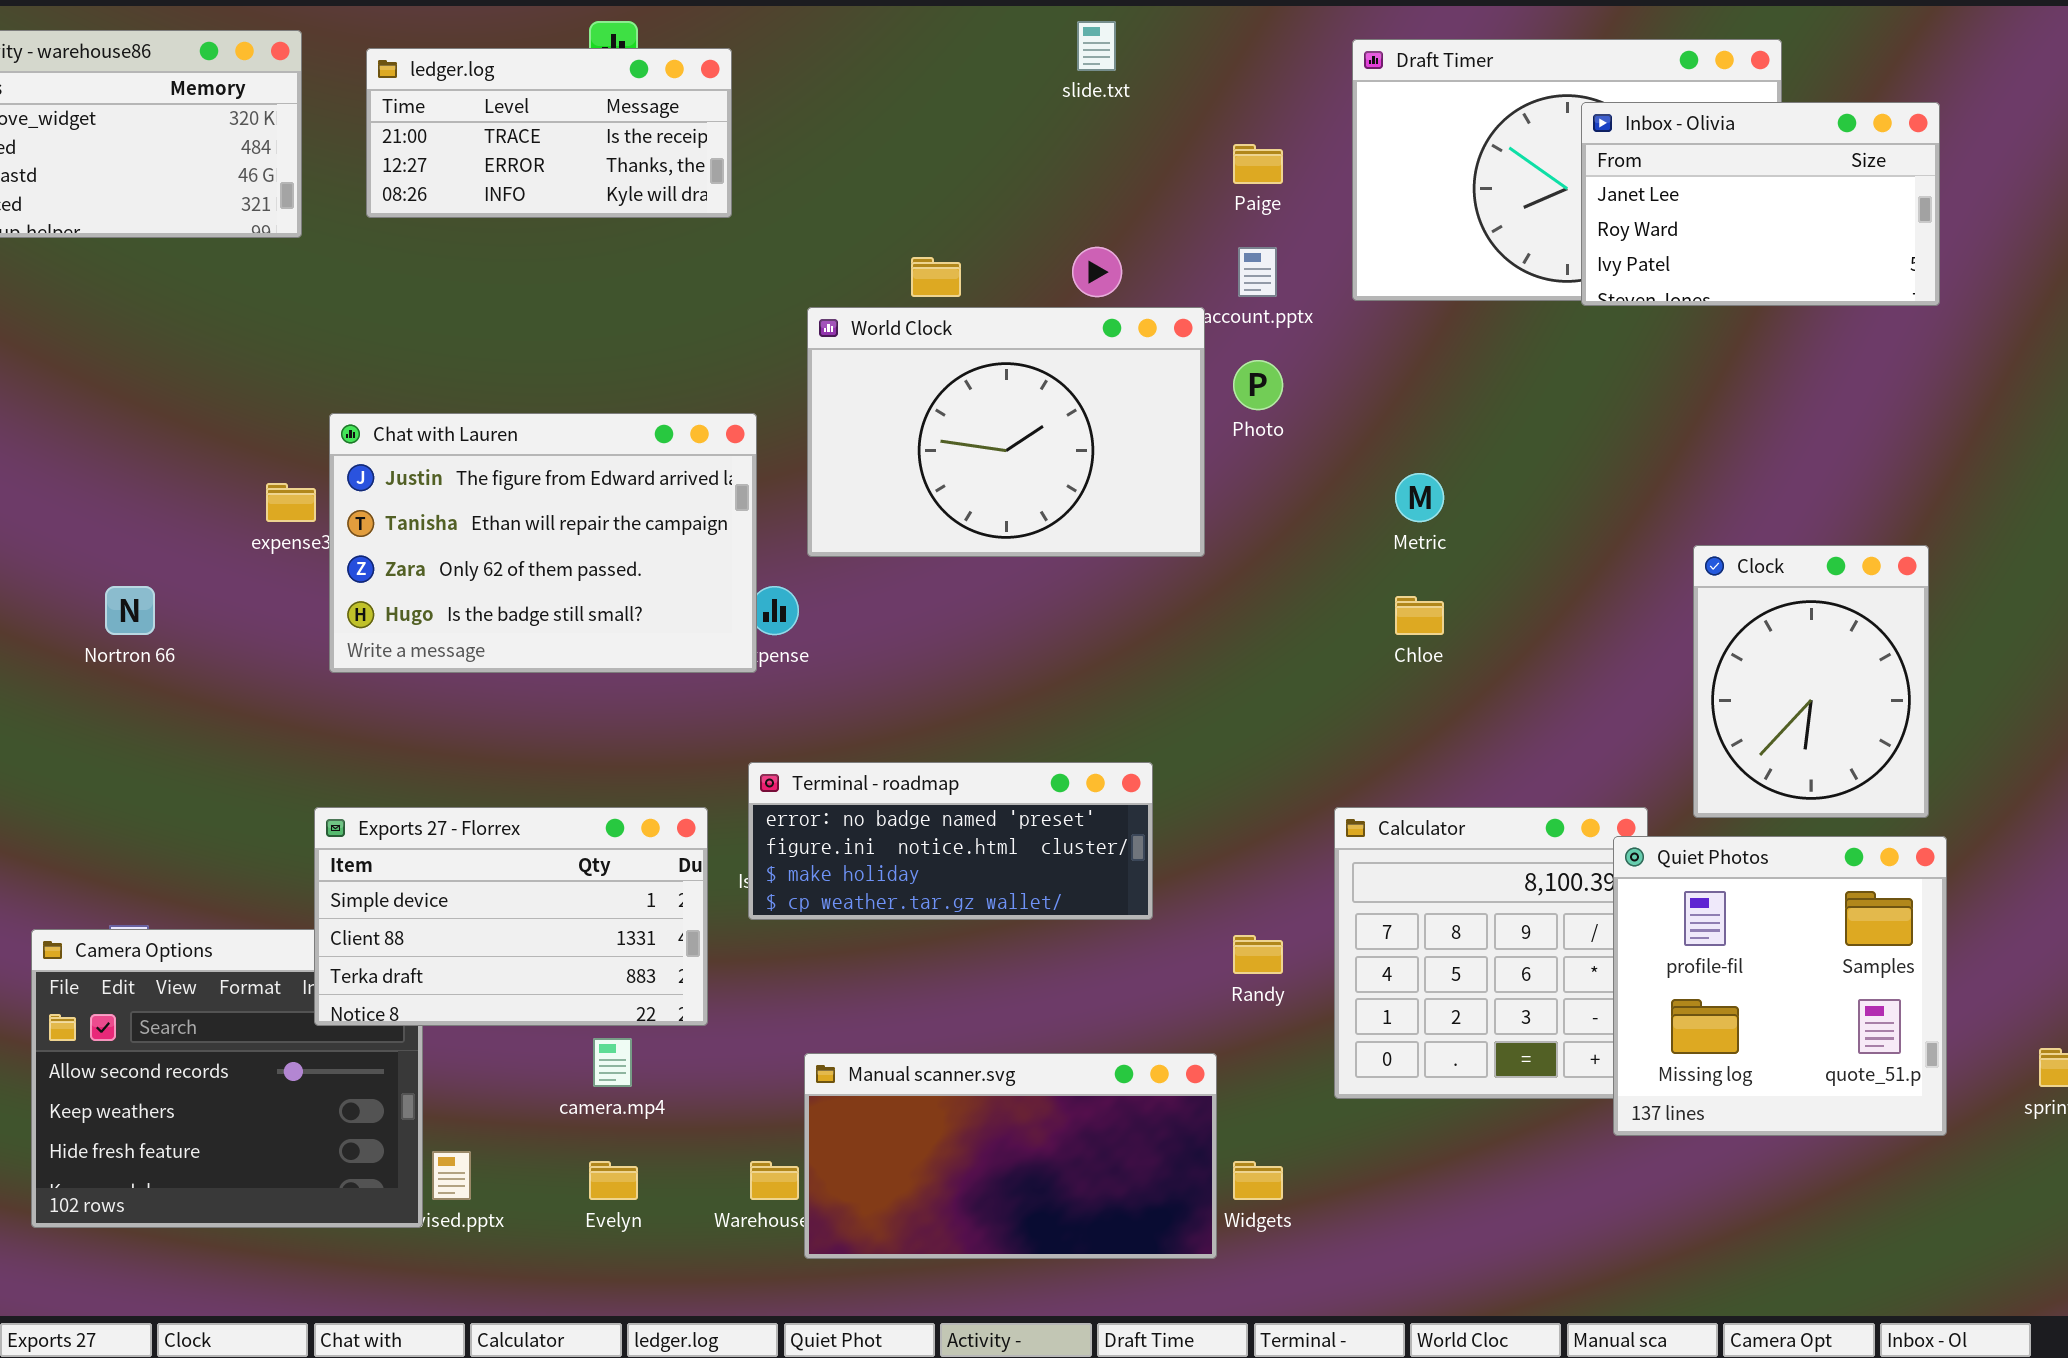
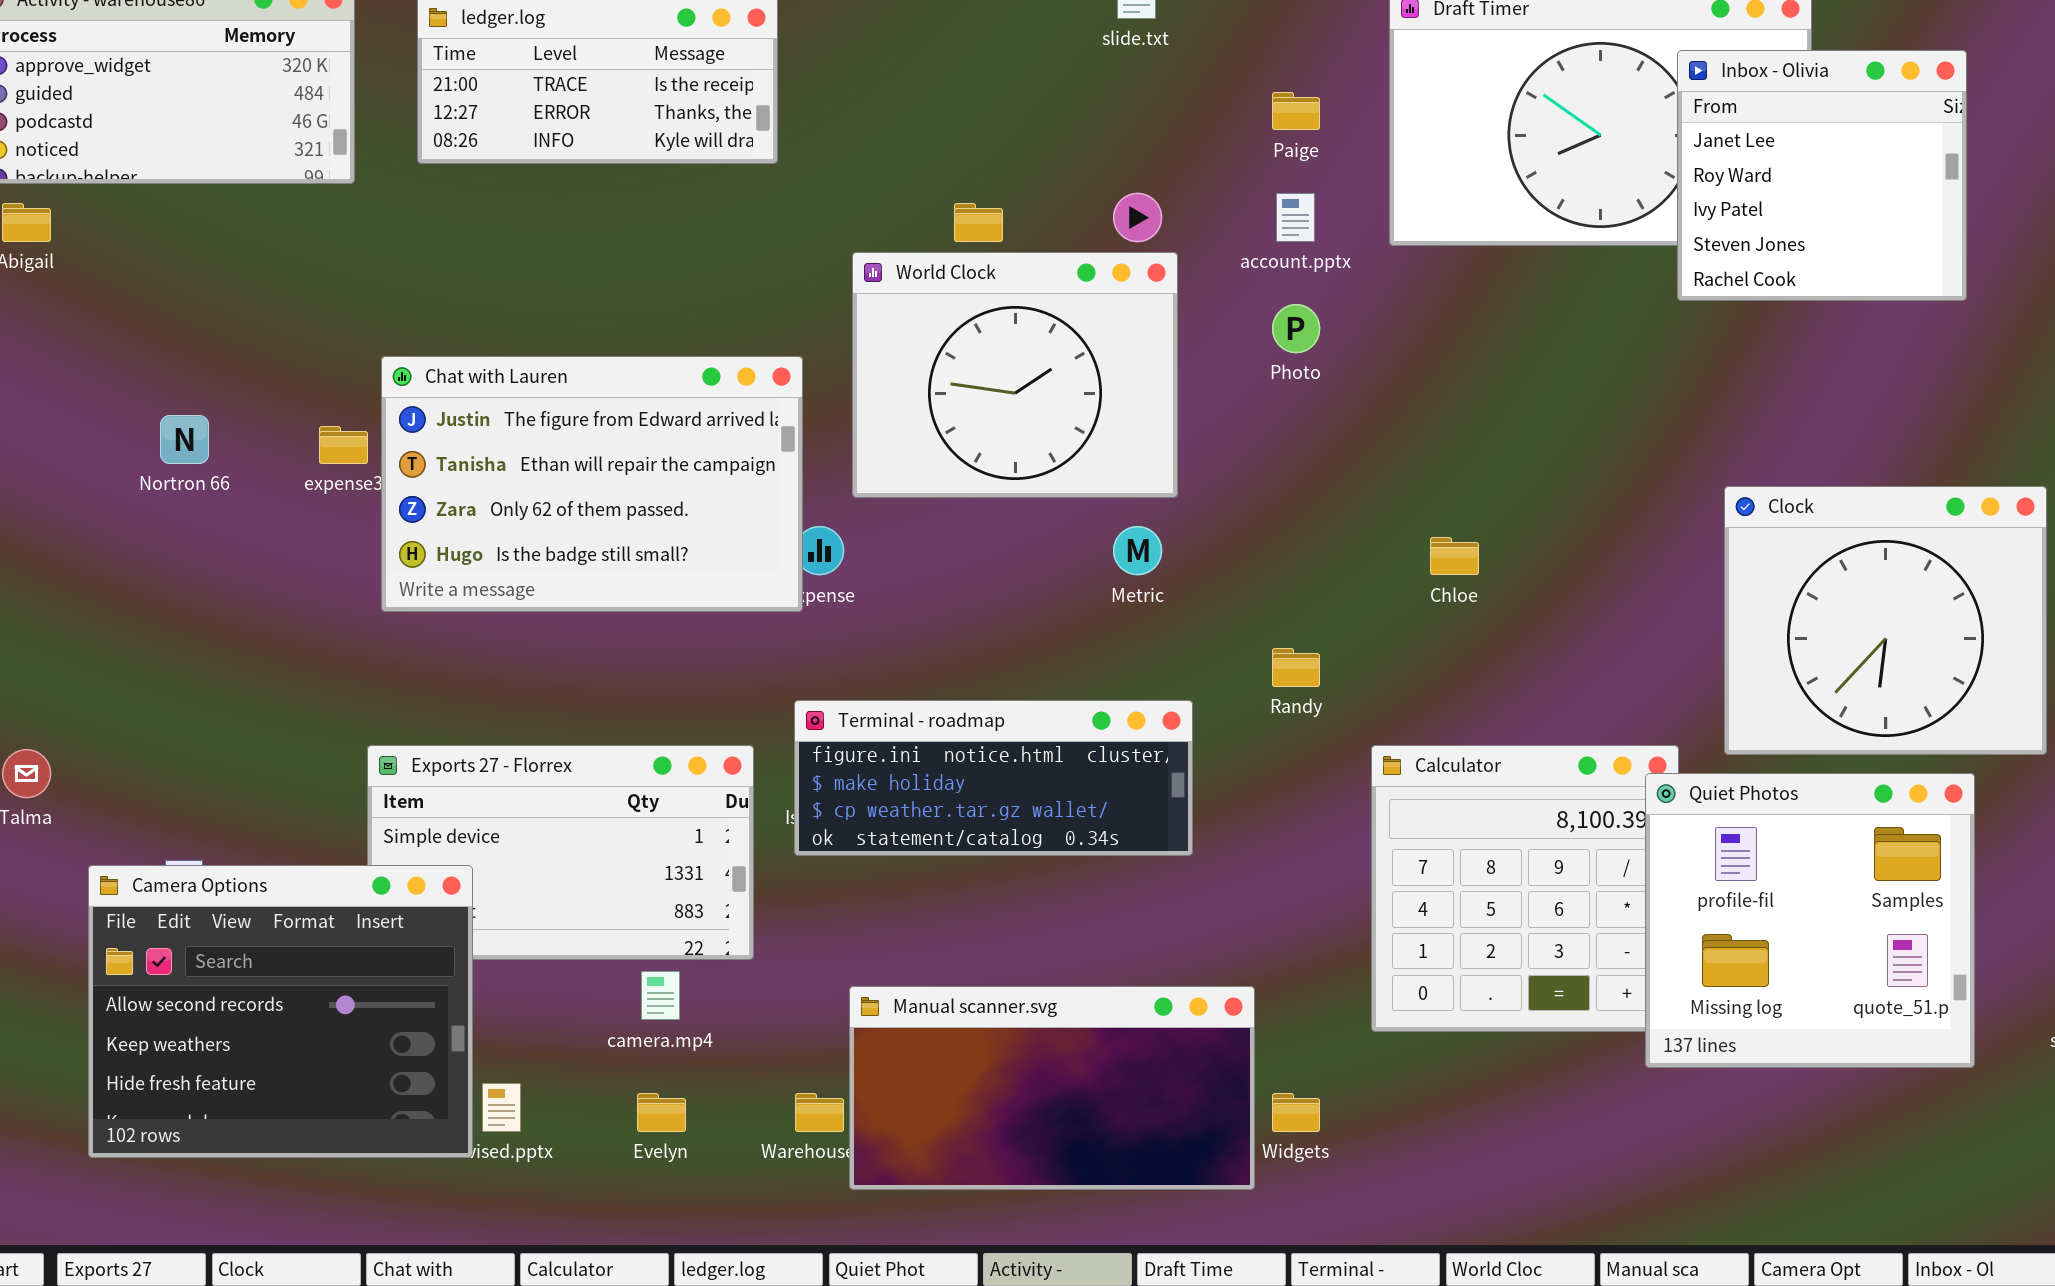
Inbox - Olivia: [1581,102,1940,306] -> [1677,50,1967,301], resized
World Clock: [807,307,1205,557] -> [852,252,1178,498], resized
Metric: [1395,473,1444,522] -> [1113,526,1162,575], moved
Clock: [1693,545,1929,818] -> [1724,486,2047,755], resized
Nortron 66: [105,586,155,635] -> [160,415,209,464], moved
Terminal - roadmap: [748,762,1153,920] -> [794,700,1193,856], scrolled down 1 row
Camera Options: [31,929,423,1228] -> [88,865,473,1158], raised
Randy: [1233,935,1283,974] -> [1272,648,1320,687], moved

